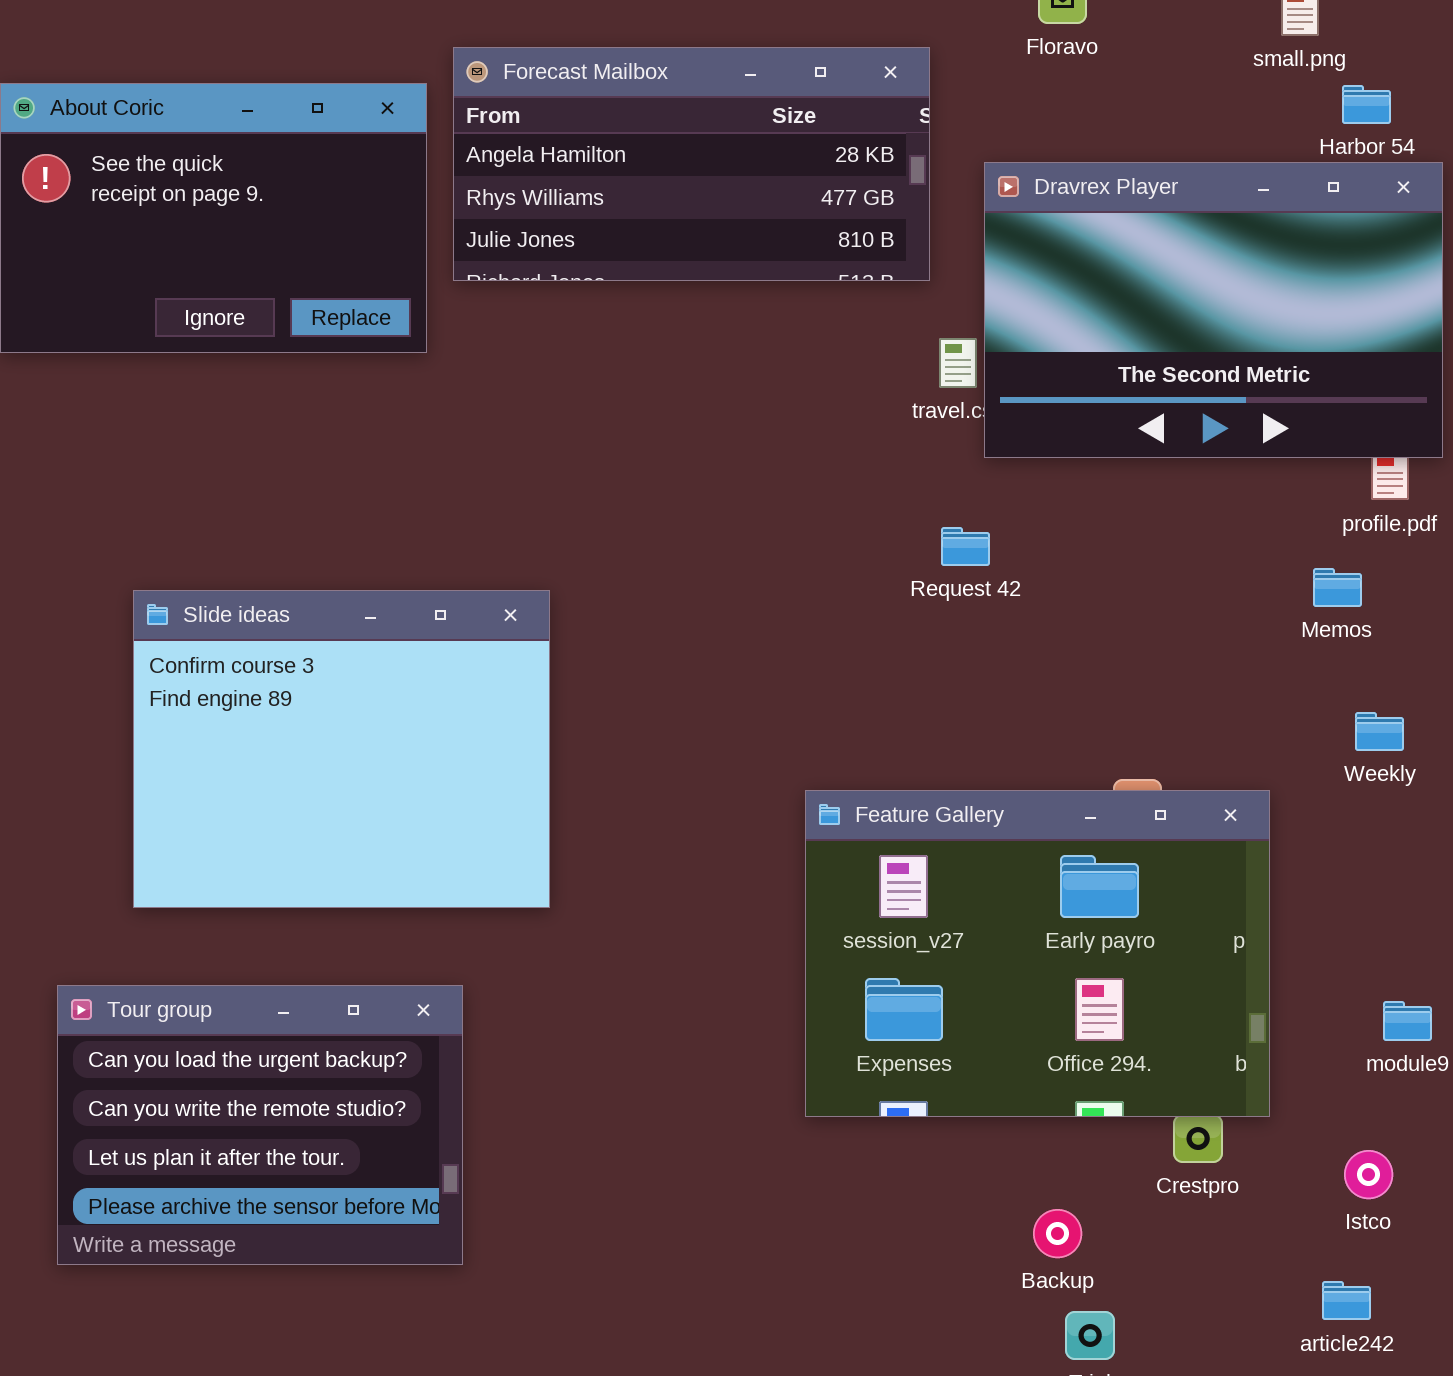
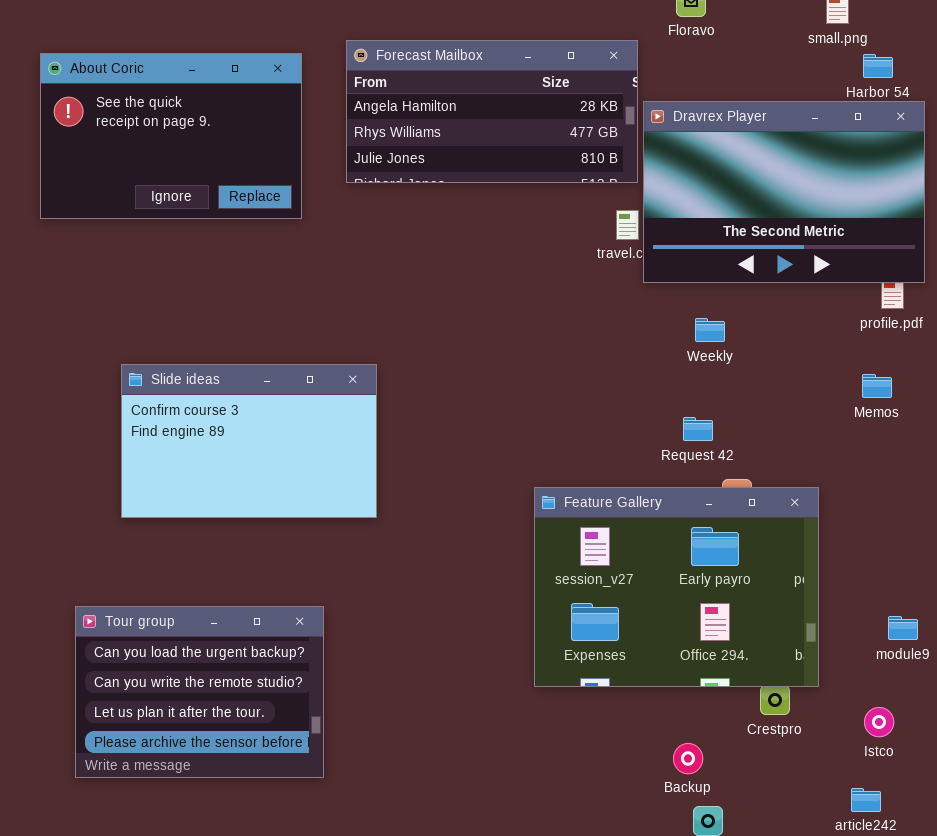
Forecast Mailbox: [453,47,930,281] -> [346,40,638,183], moved
Request 42: [941,527,990,566] -> [683,417,713,441], moved
Memos: [1313,568,1362,607] -> [862,374,892,398], moved
Slide ideas: [133,590,550,908] -> [121,364,377,518], resized
Weekly: [1355,712,1404,751] -> [695,318,725,342], moved

